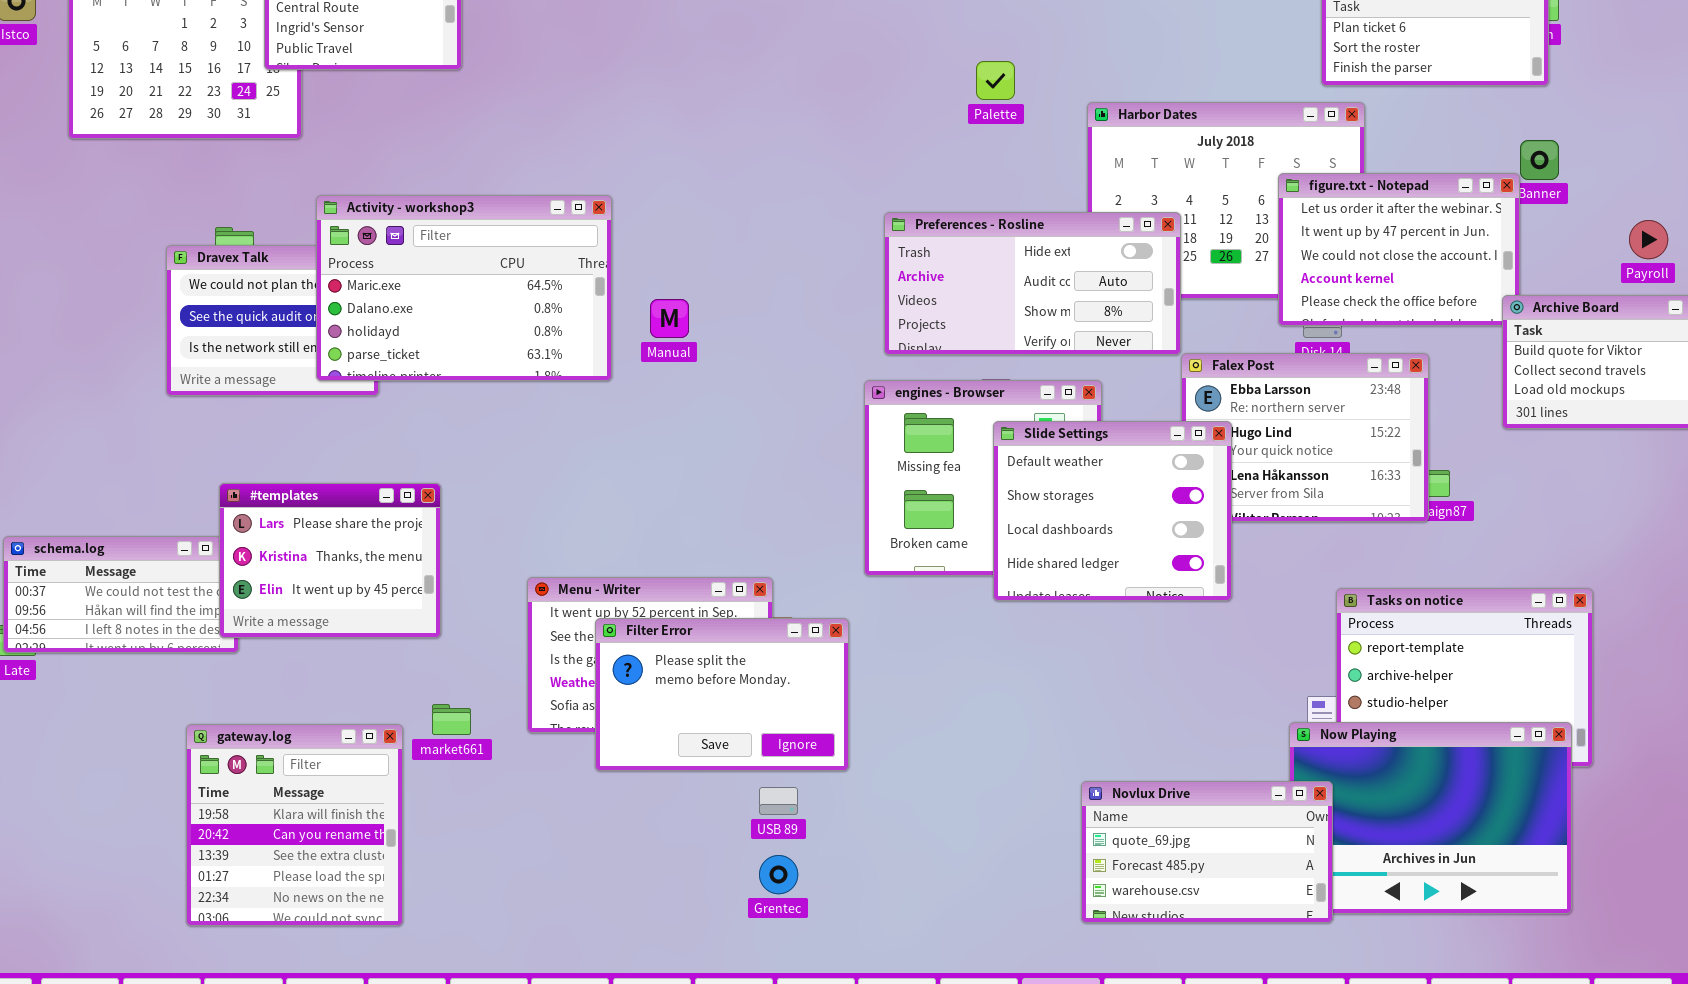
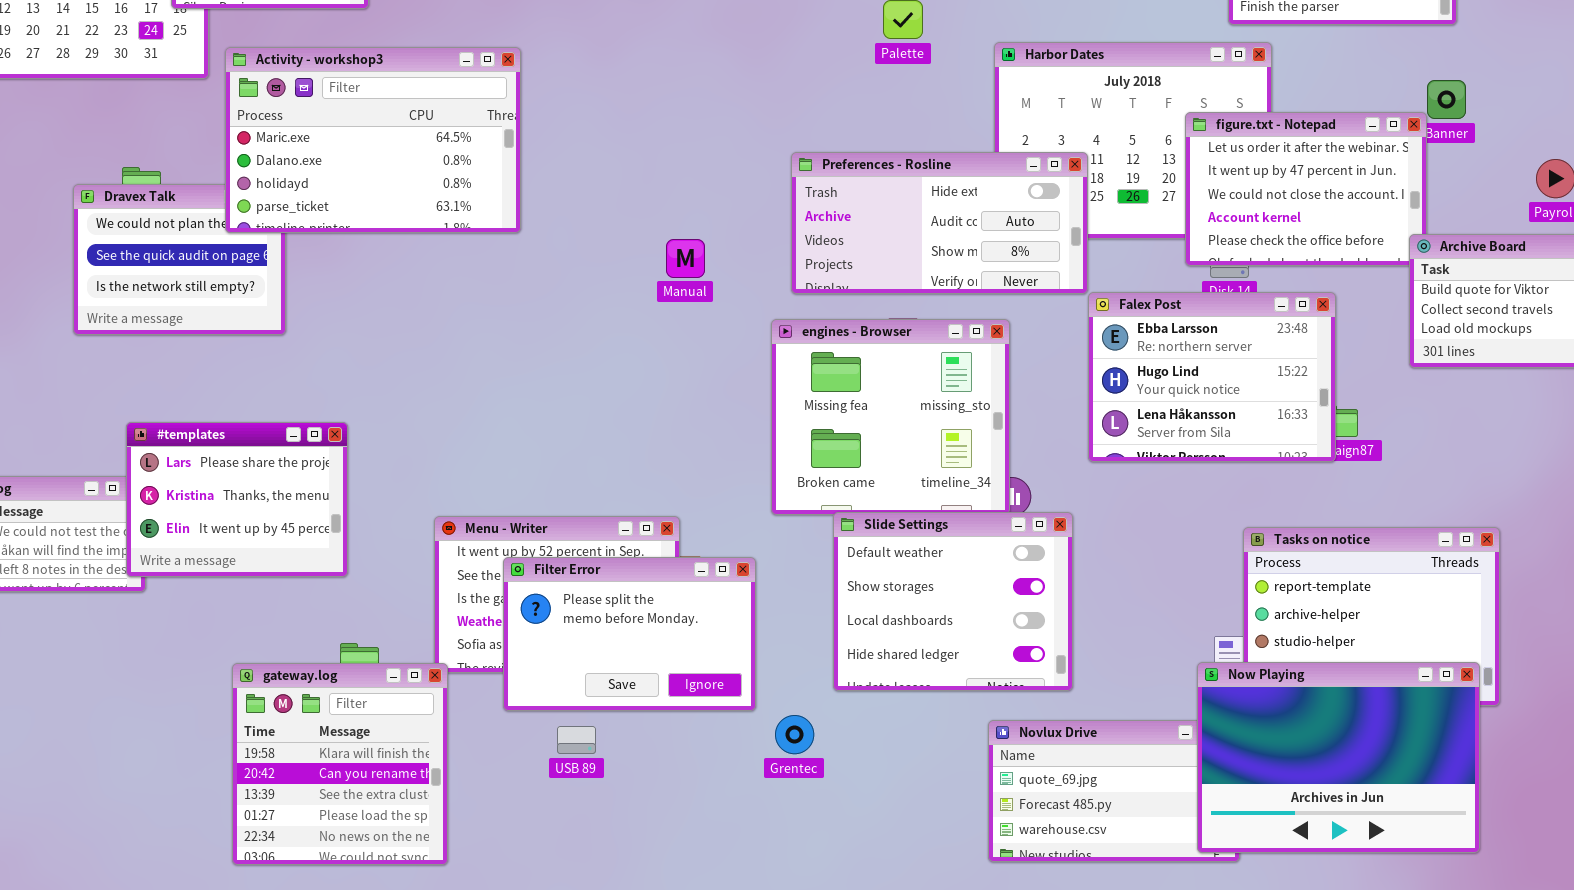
Activity - workshop3: [316,195,612,381] -> [225,47,521,233], moved
Manual: [650,299,689,338] -> [666,239,705,278], moved
Slide Settings: [993,421,1232,601] -> [833,512,1073,691], moved
Now Playing: [1289,722,1572,914] -> [1197,662,1480,853], raised
gateway.log: [186,724,403,926] -> [232,663,448,865], moved
USB 89: [759,787,798,815] -> [557,726,596,754], moved
Grentec: [759,855,798,894] -> [775,715,814,754], moved

